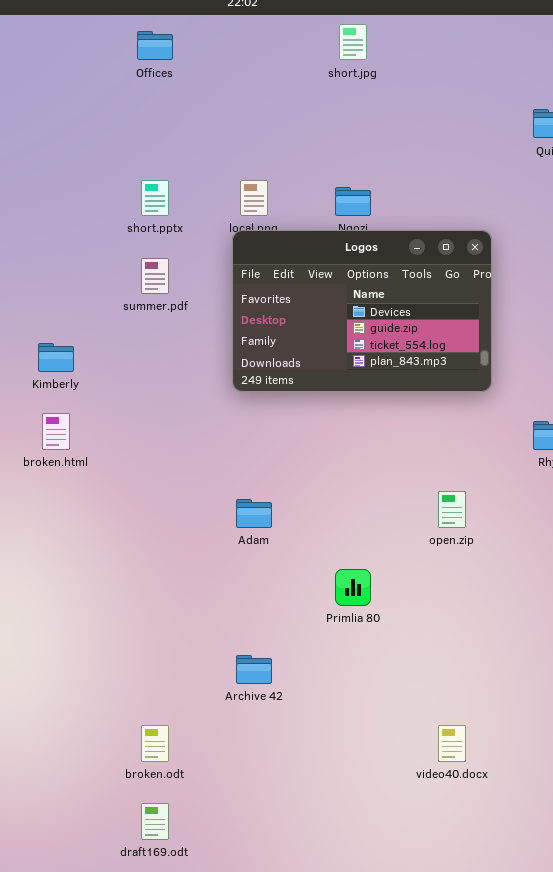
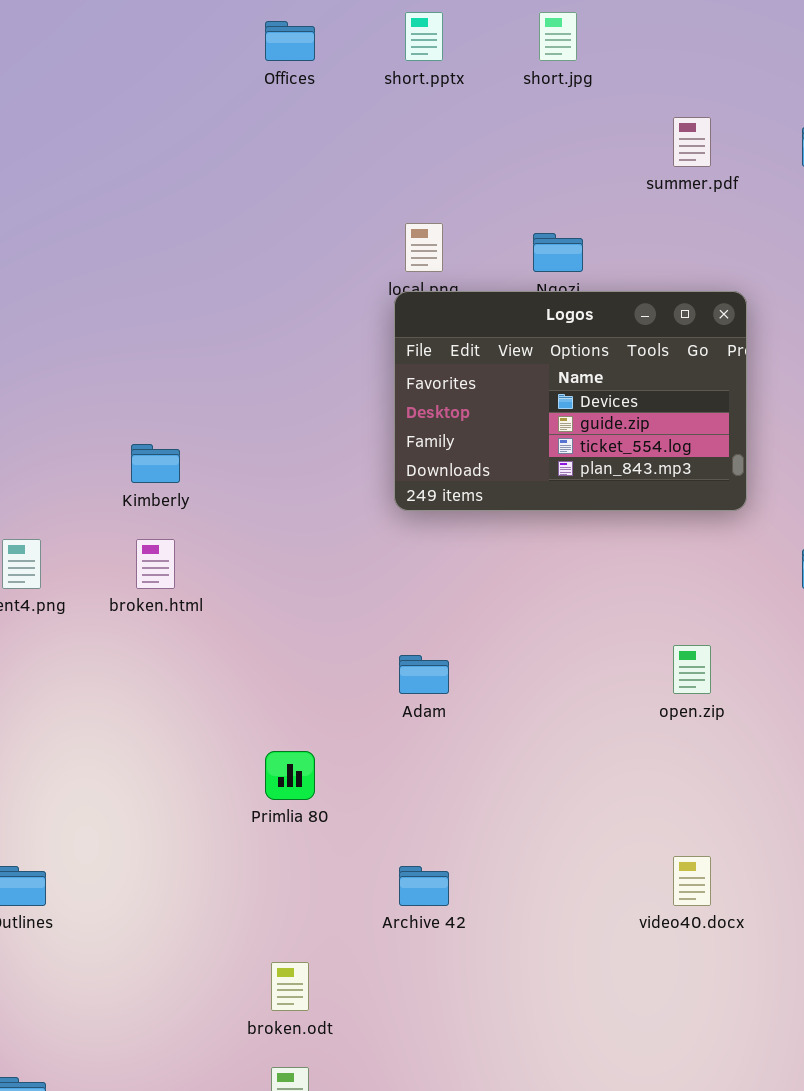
short.pptx: [141,180,169,216] -> [405,12,443,61], moved
summer.pdf: [141,258,169,294] -> [673,117,711,167], moved
Primlia 80: [335,569,371,606] -> [265,751,315,800], moved
video40.docx: [438,725,466,762] -> [673,856,711,906], moved

